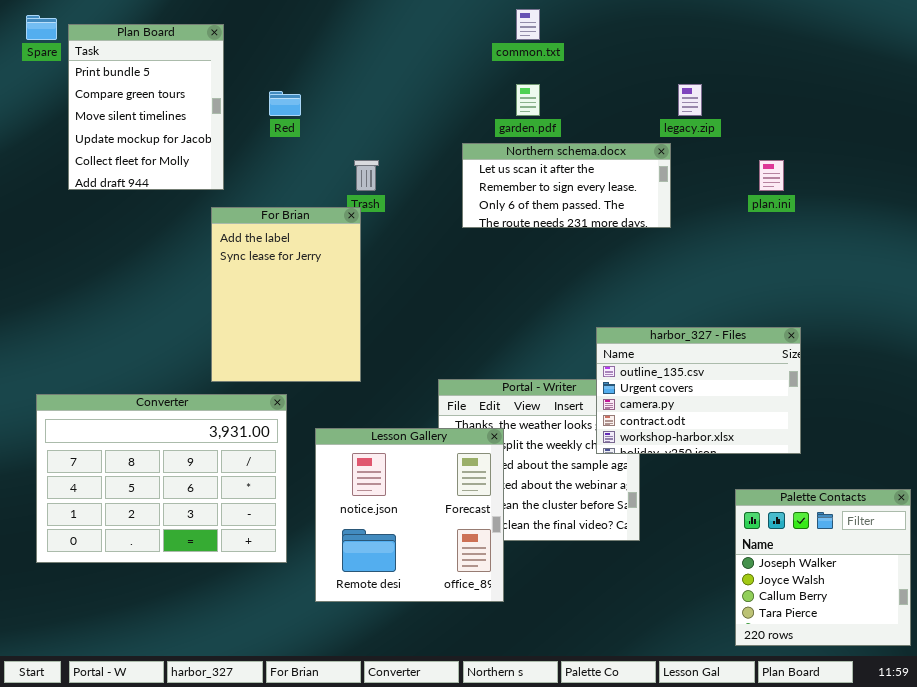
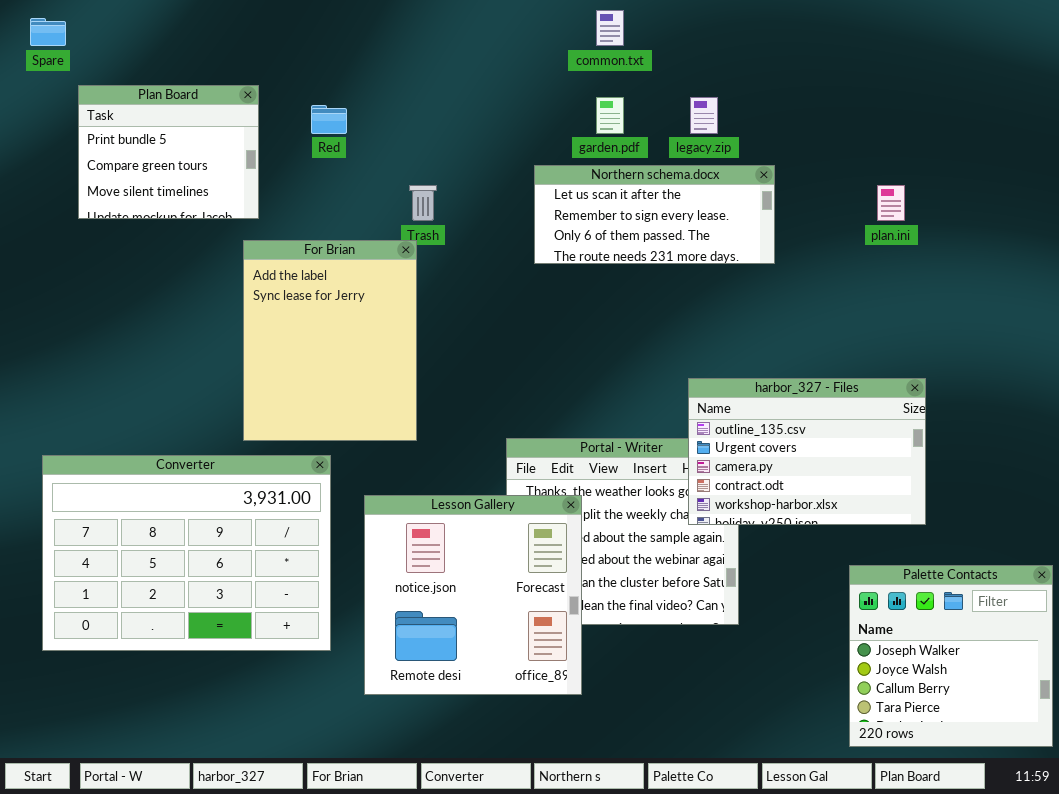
Plan Board: [68,24,224,190] -> [78,85,259,219], resized
legacy.zip: [678,84,702,116] -> [690,97,718,134], moved

